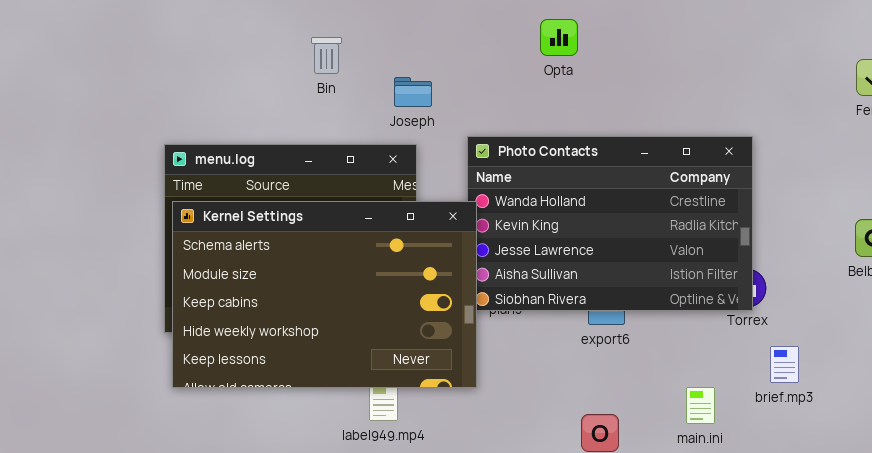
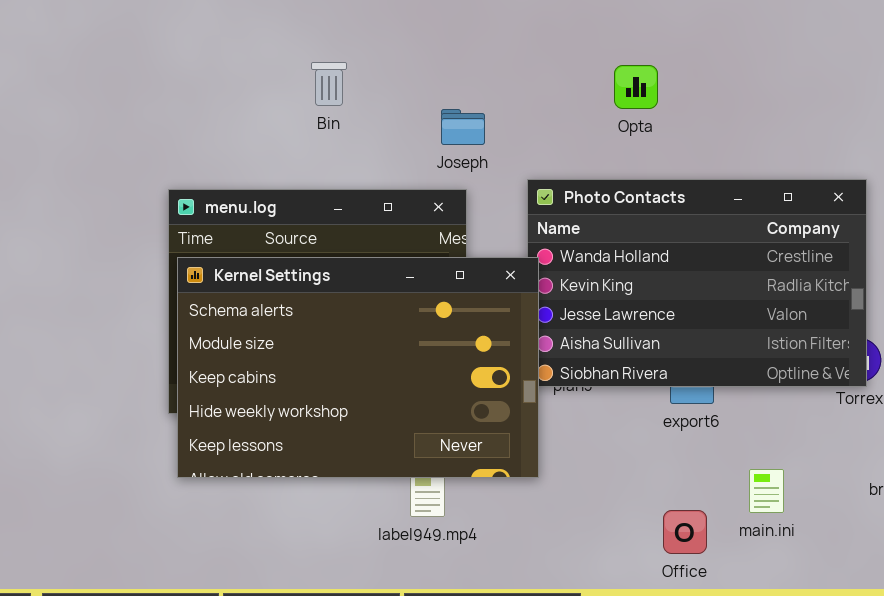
Opta: [540,19,578,56] -> [614,65,658,109], moved
Bin: [311,37,342,74] -> [311,62,347,106], moved
main.ini: [686,387,715,424] -> [749,469,784,513], moved

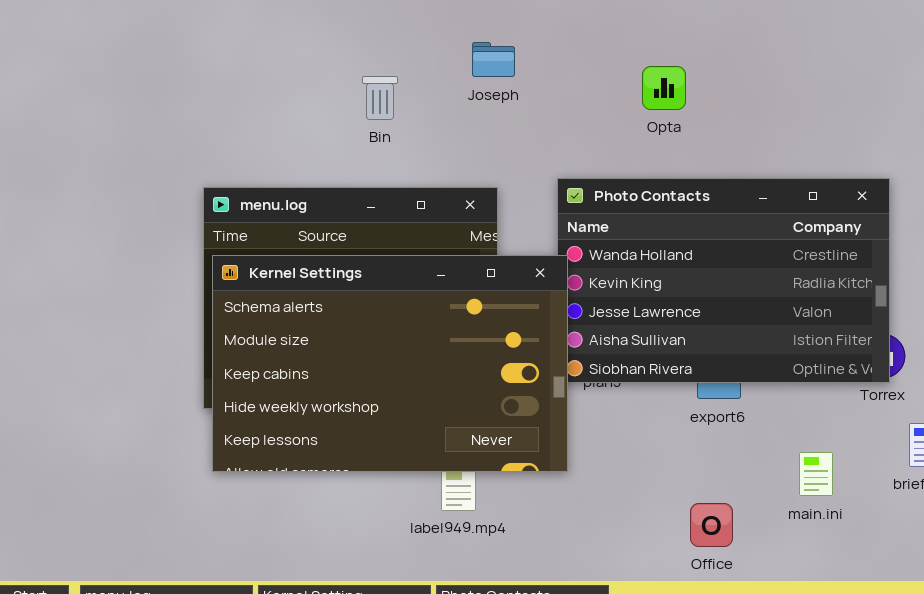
Bin: [311,62,347,106] -> [362,76,398,120], moved
Joseph: [441,109,485,145] -> [472,42,515,77], moved
main.ini: [749,469,784,513] -> [799,452,833,496], moved

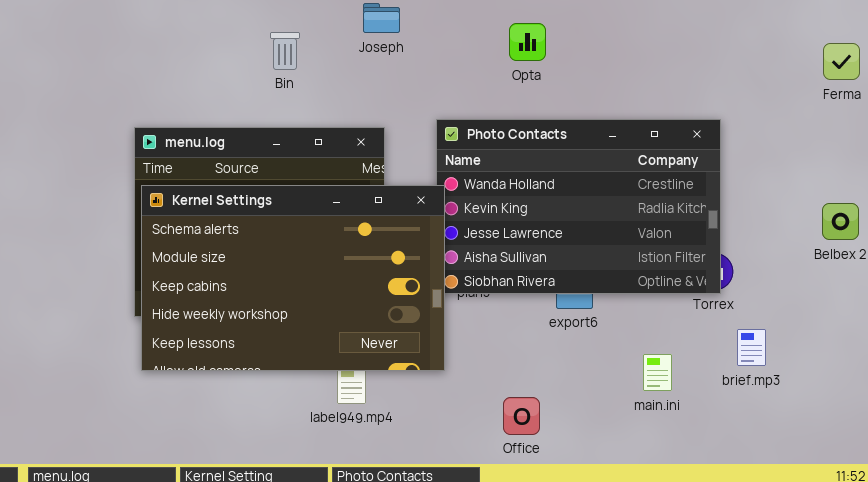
Office: [690,503,733,547] -> [503,397,540,435], moved

